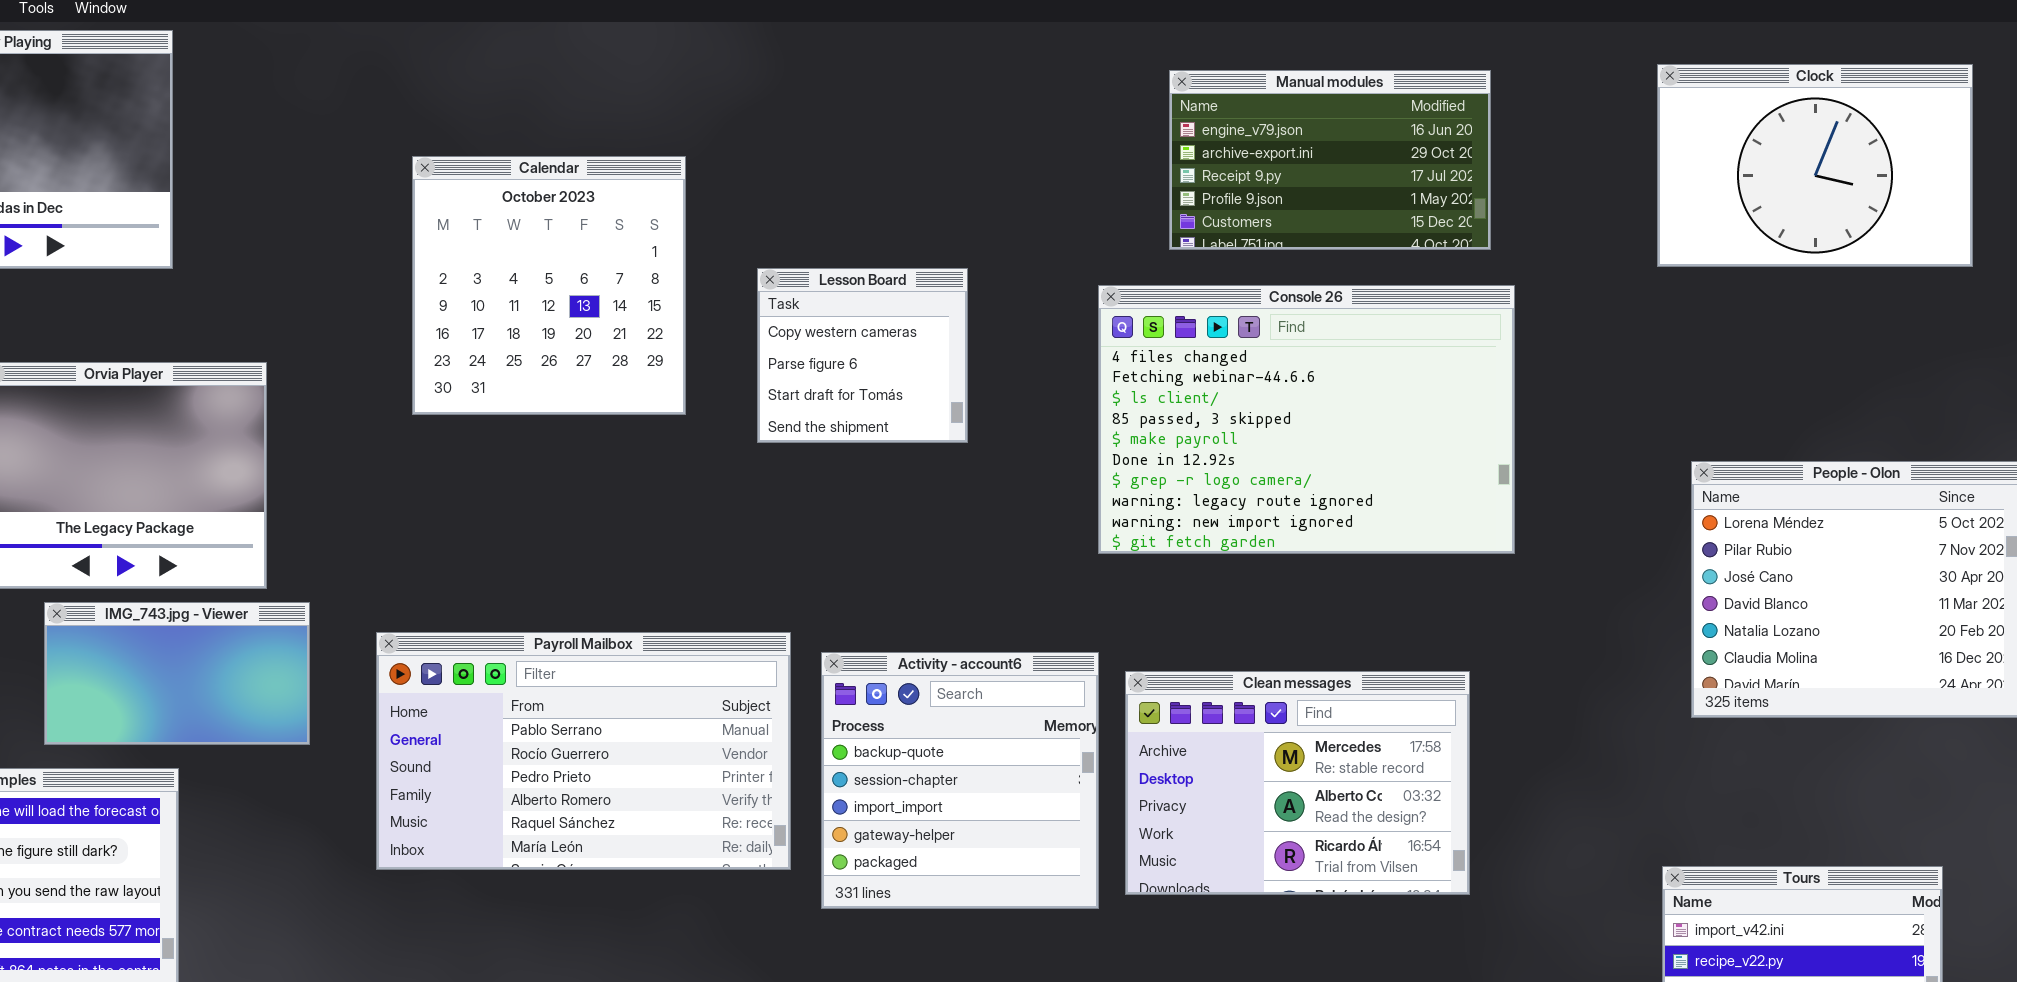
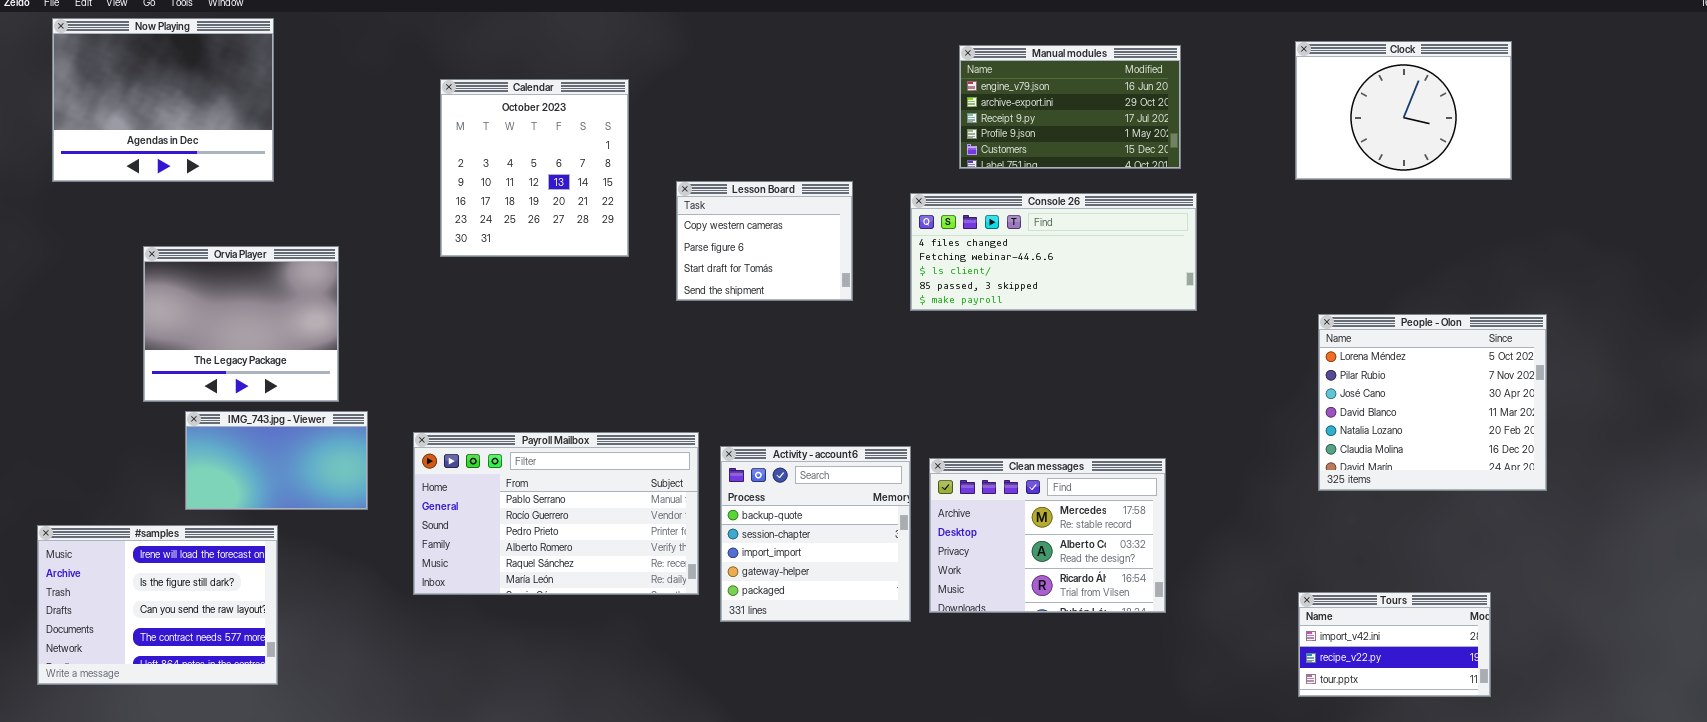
Calendar: [412,156,686,415] -> [440,79,629,257], moved
Lesson Board: [757,268,968,443] -> [676,181,853,301], resized
Console 26: [1098,285,1515,554] -> [910,193,1197,311], resized

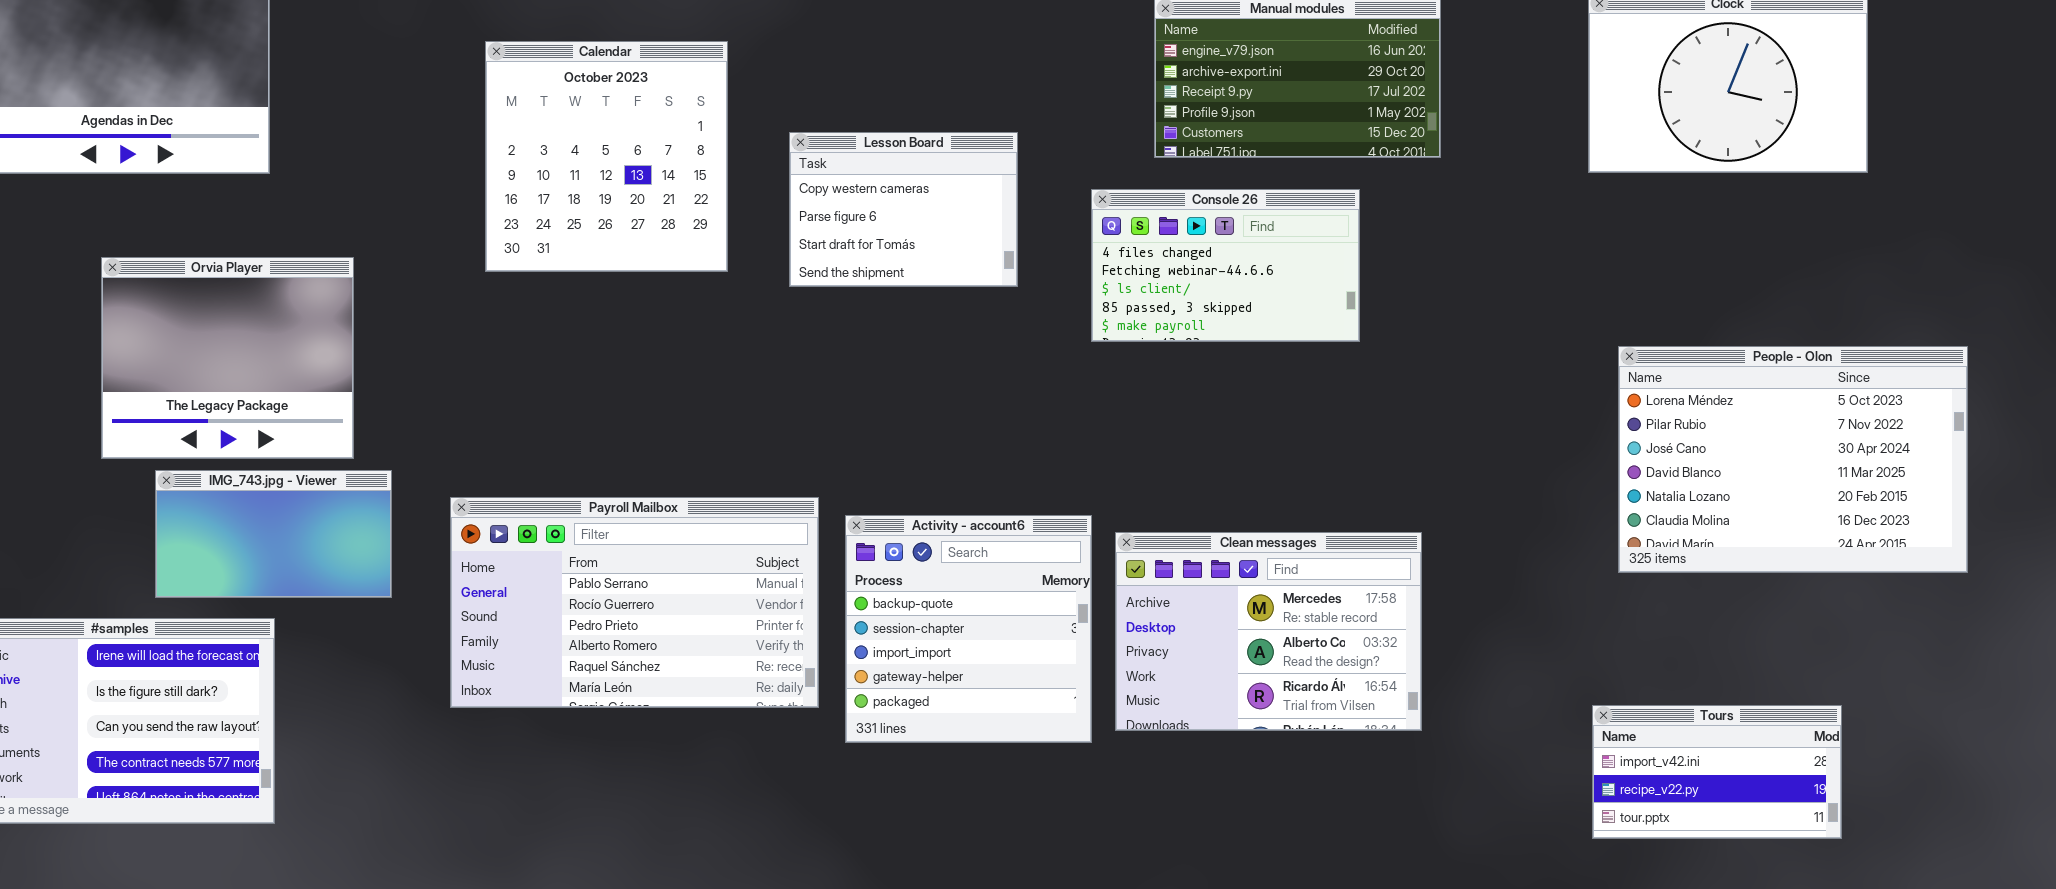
Lesson Board: [676,181,853,301] -> [789,132,1018,287], moved
Console 26: [910,193,1197,311] -> [1091,189,1360,342], resized
People - Olon: [1318,314,1547,491] -> [1618,346,1968,573], resized

